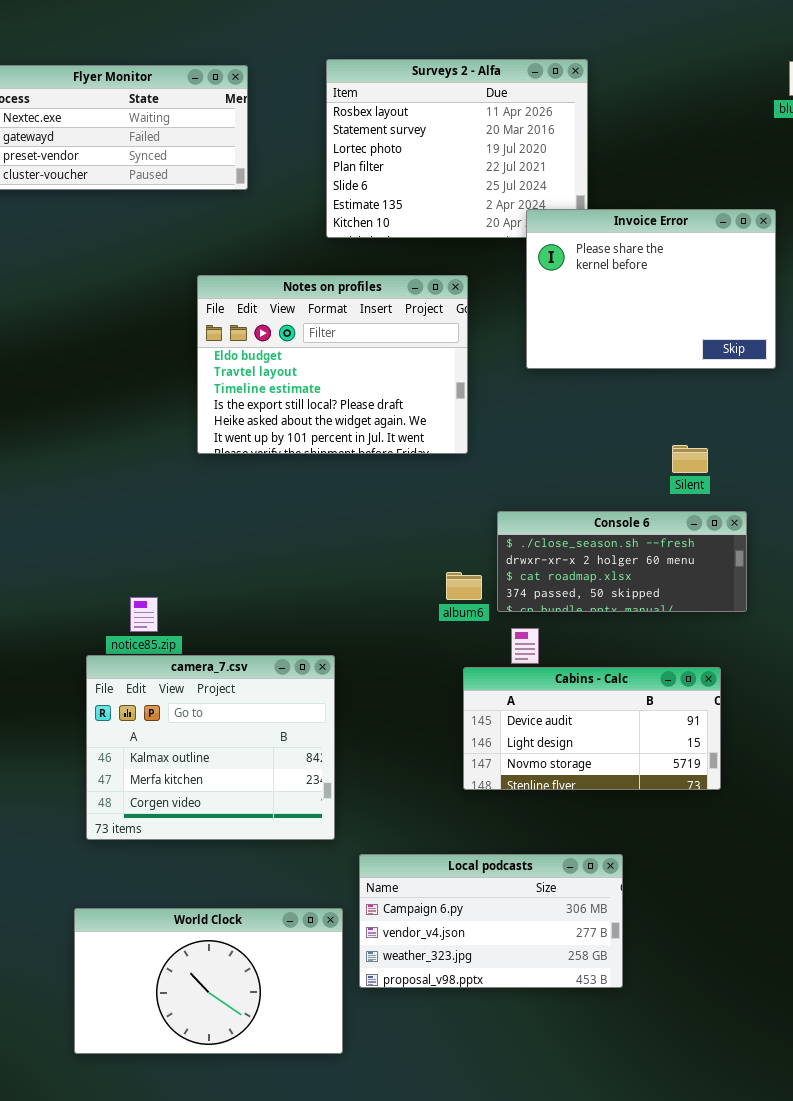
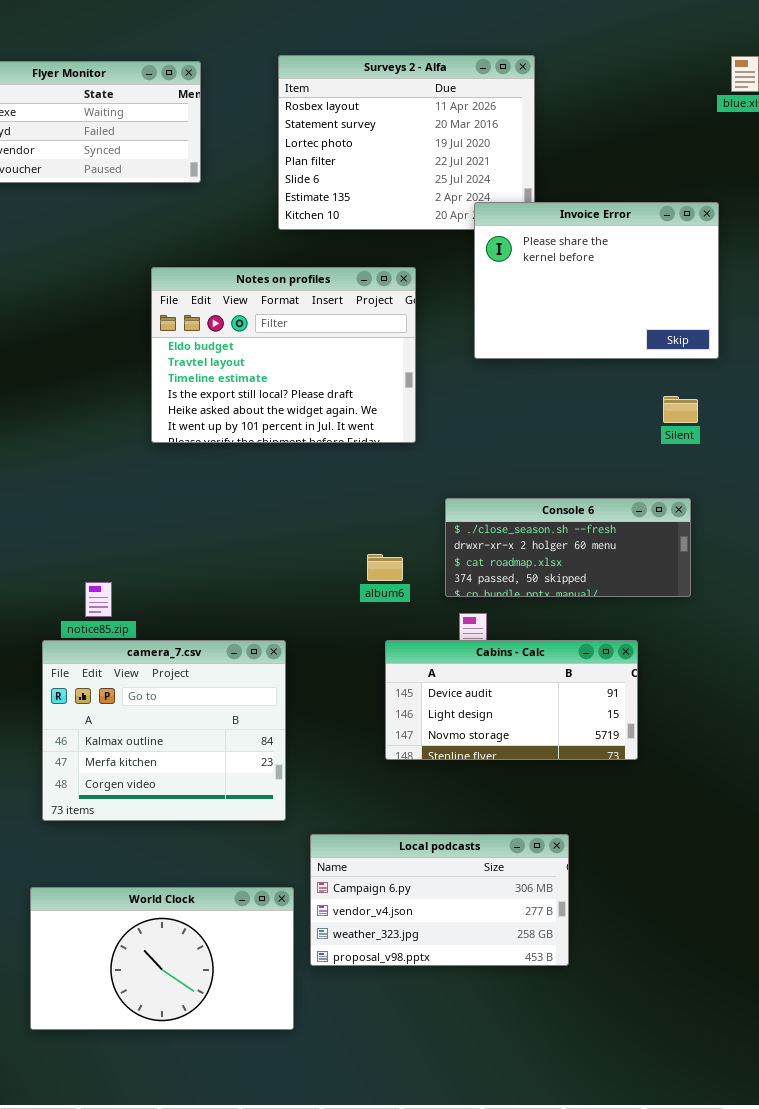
Silent: [672,445,708,473] -> [663,396,698,423], moved
album6: [446,572,482,600] -> [367,554,403,581], moved
Cabins - Calc: [463,667,721,790] -> [385,640,638,760], moved

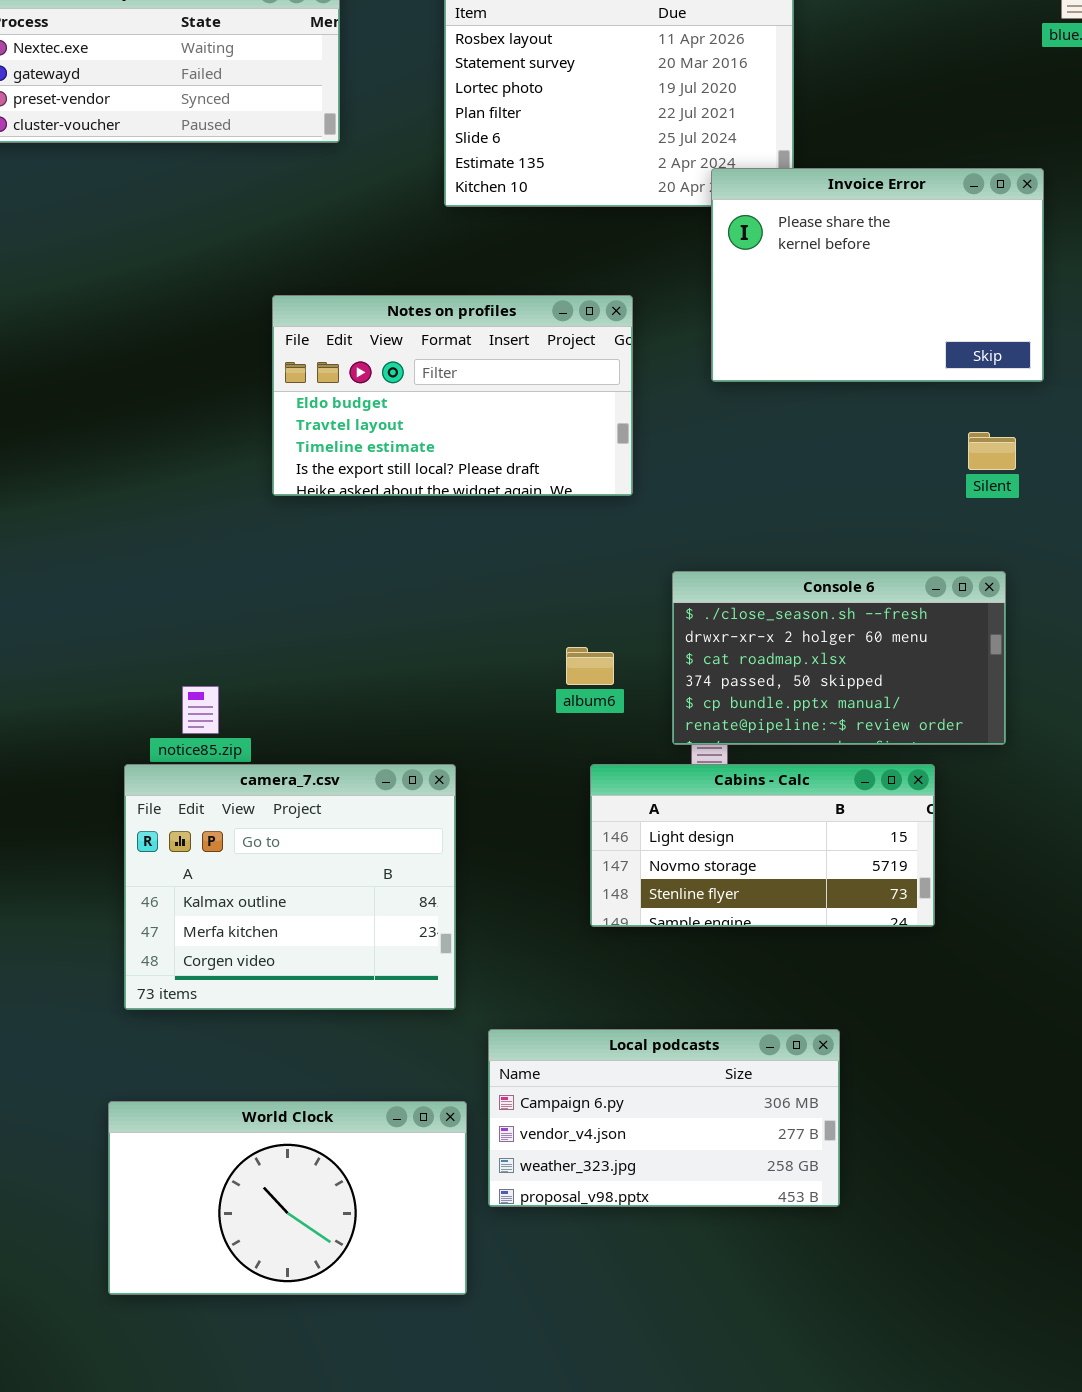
Notes on profiles: [151,267,416,443] -> [272,295,633,496], resized
Console 6: [445,498,691,597] -> [672,571,1006,745], resized
Cabins - Calc: [385,640,638,760] -> [590,764,935,927], scrolled down 1 row

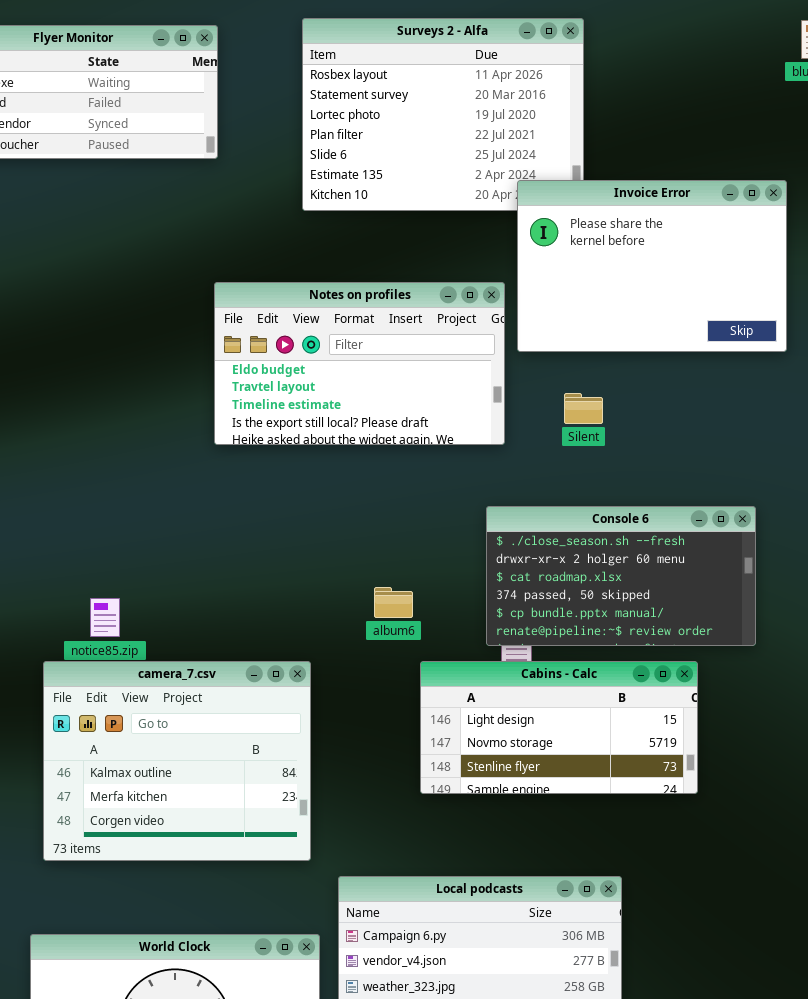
Notes on profiles: [272,295,633,496] -> [214,282,505,445], moved
Silent: [968,432,1016,470] -> [564,393,603,424], moved
album6: [566,647,614,685] -> [374,587,413,618], moved

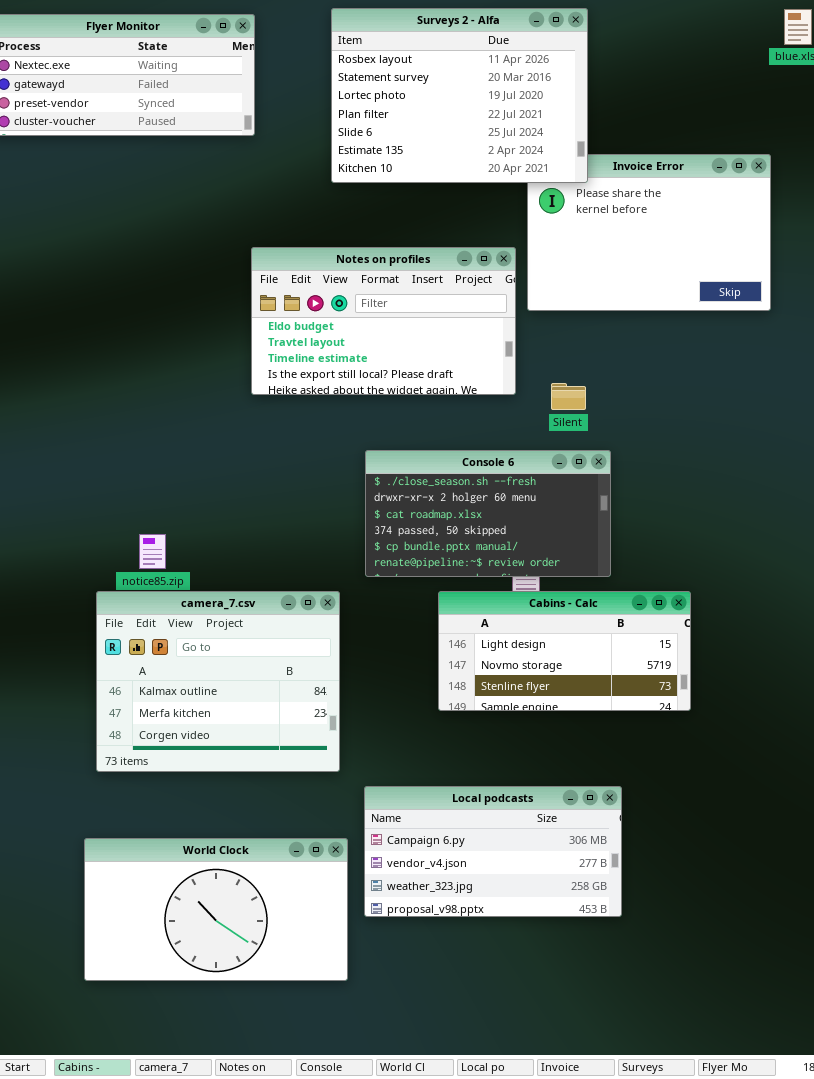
Surveys 2 - Alfa: [302,18,584,211] -> [331,8,588,183], raised
Silent: [564,393,603,424] -> [551,383,586,410], moved
Console 6: [486,506,756,646] -> [365,450,611,577], moved

